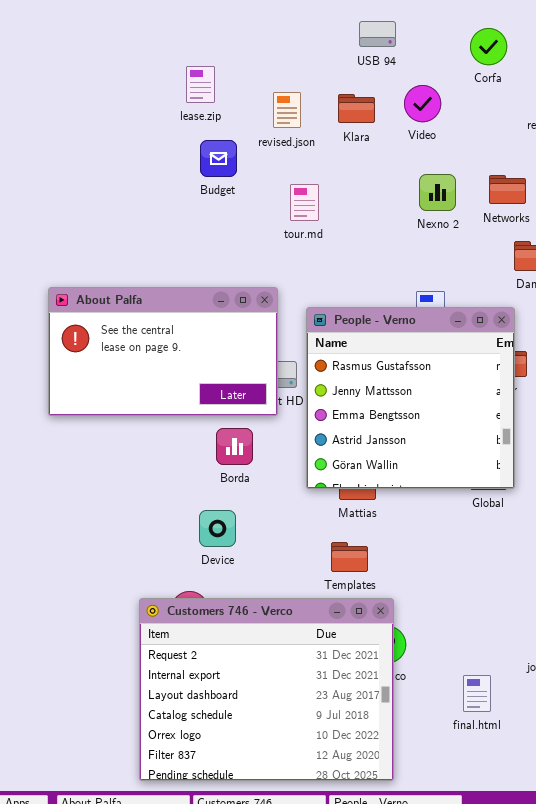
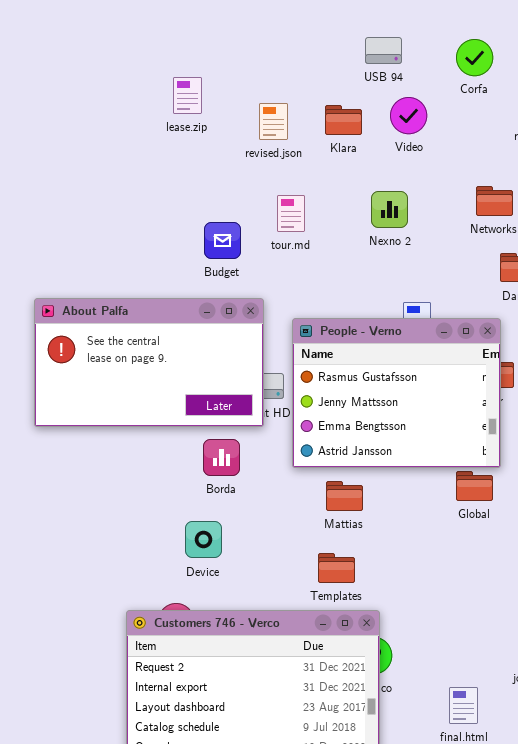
USB 94: [359,21,396,47] -> [365,37,402,64], moved
Budget: [200,140,237,177] -> [204,222,241,259], moved
Nexno 2: [419,174,456,211] -> [371,191,408,228], moved
People - Verno: [306,307,515,489] -> [292,318,501,468], resized

